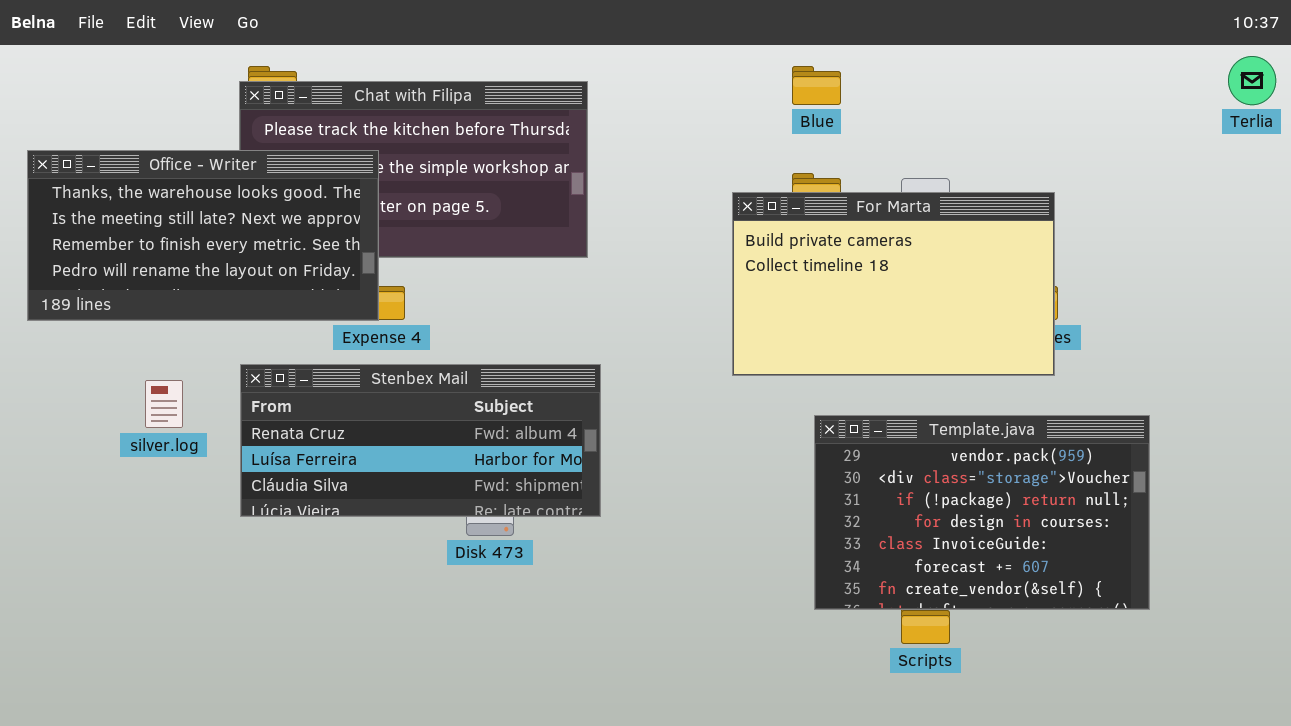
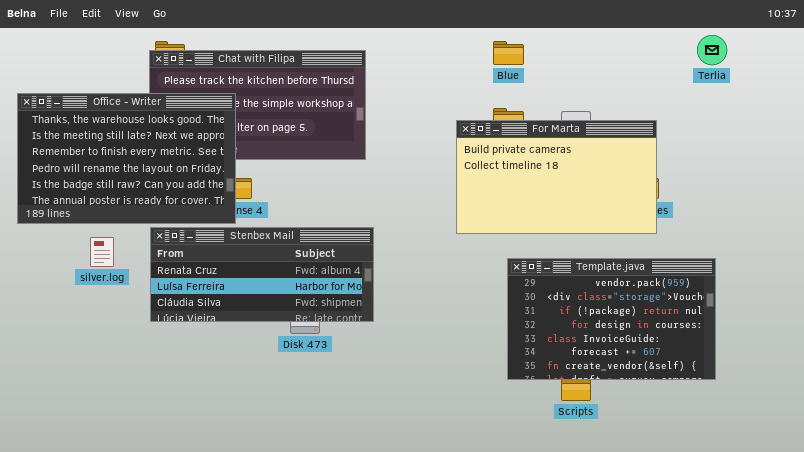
Terlia: [1228,56,1276,105] -> [697,35,727,65], moved
Office - Writer: [27,150,379,321] -> [17,93,236,224], resized

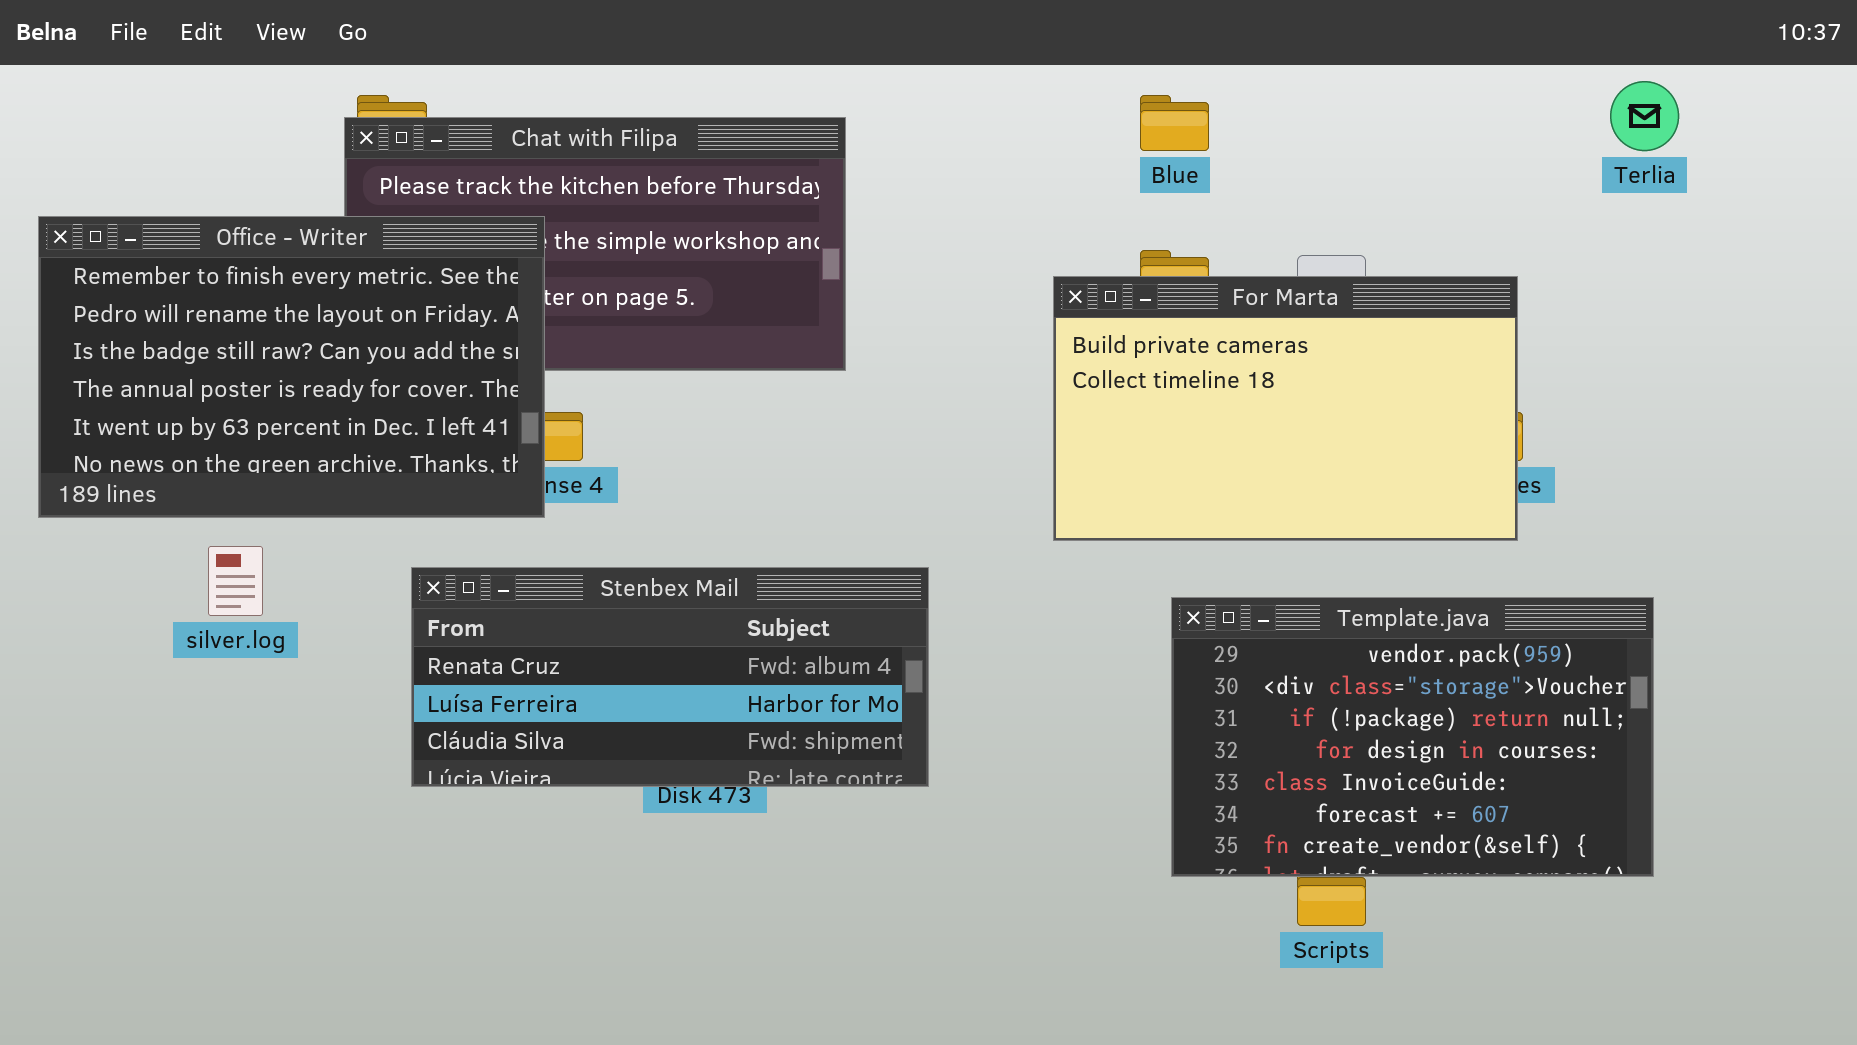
Office - Writer: [17,93,236,224] -> [38,216,545,518], scrolled down 2 rows
Stenbex Mail: [150,227,374,322] -> [411,567,929,787], moved

